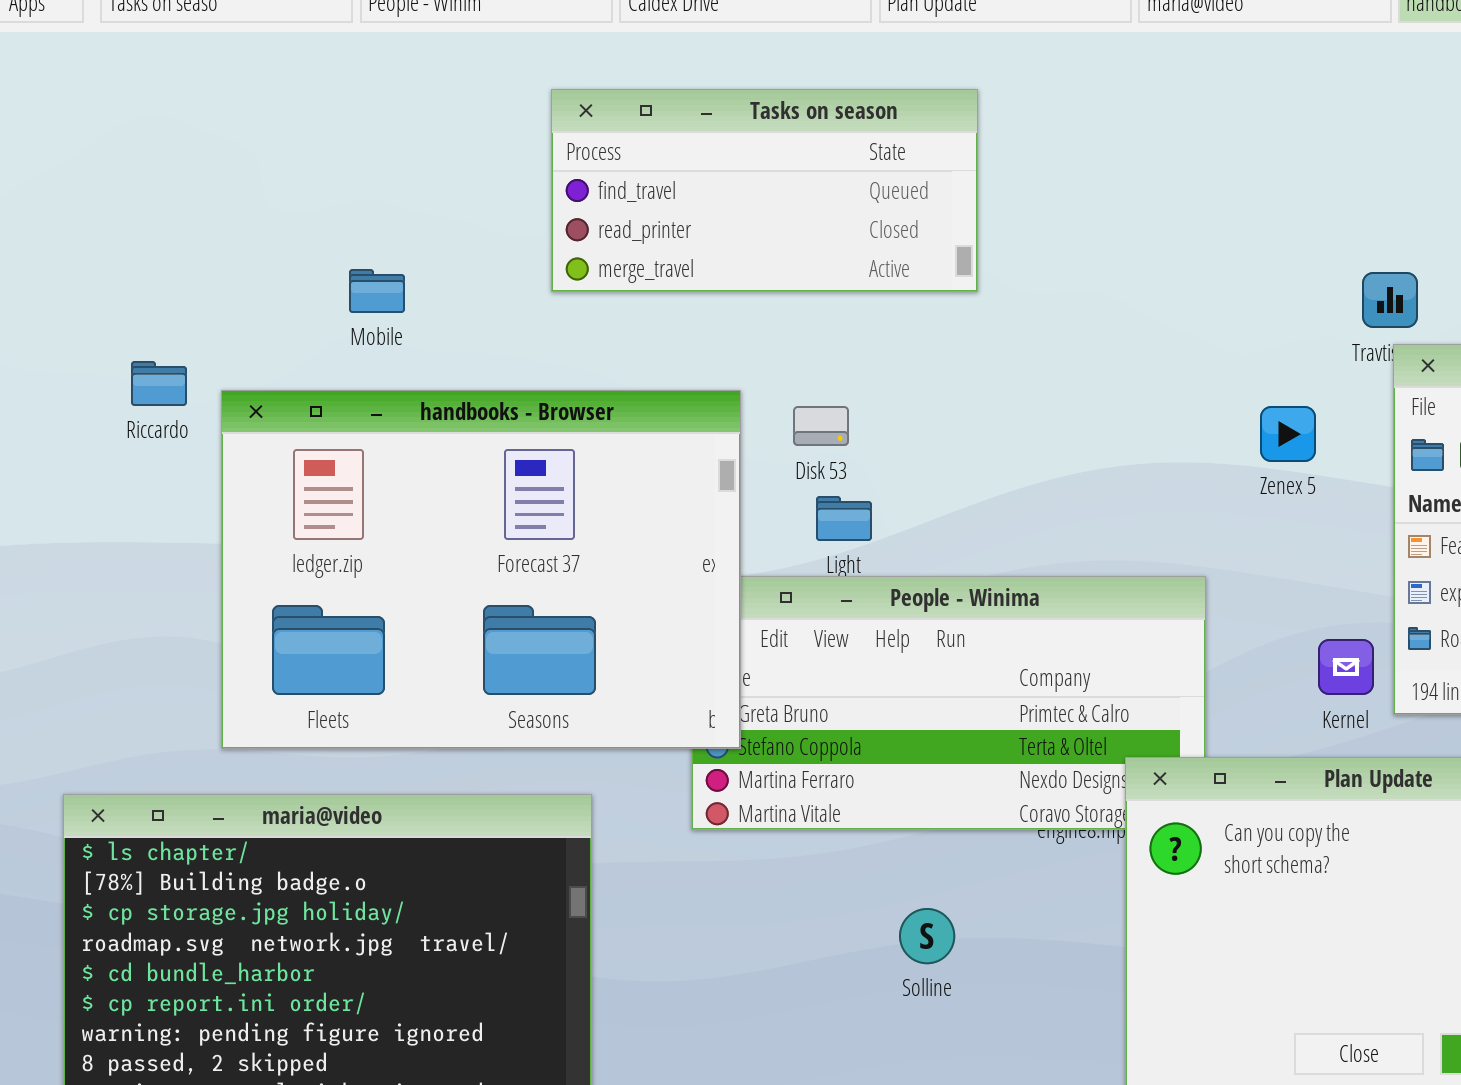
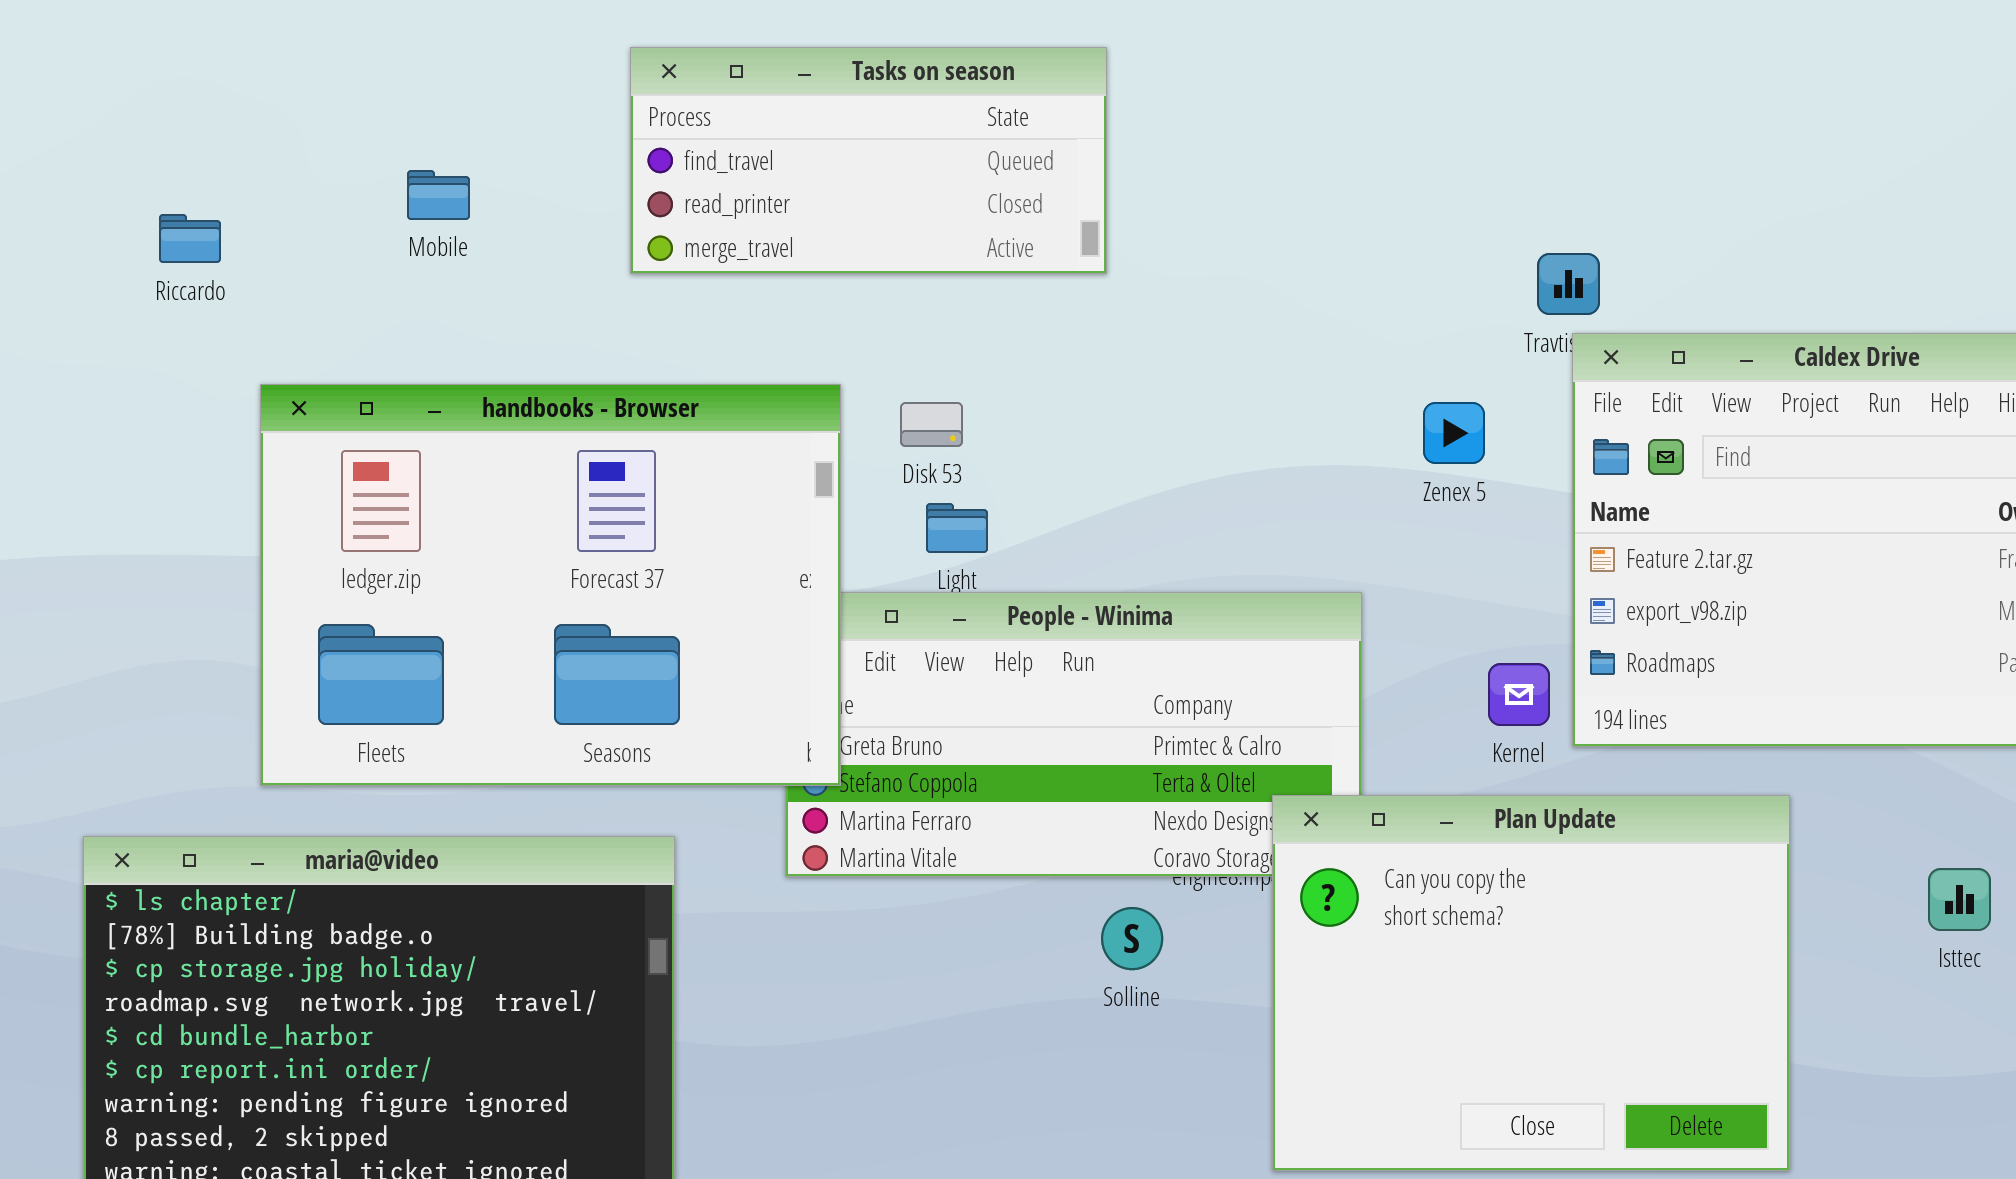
Mobile: [349,269,405,313] -> [407,170,470,220], moved
Riccardo: [131,361,187,406] -> [159,214,221,263], moved
Solline: [899,908,955,964] -> [1101,907,1163,970], moved

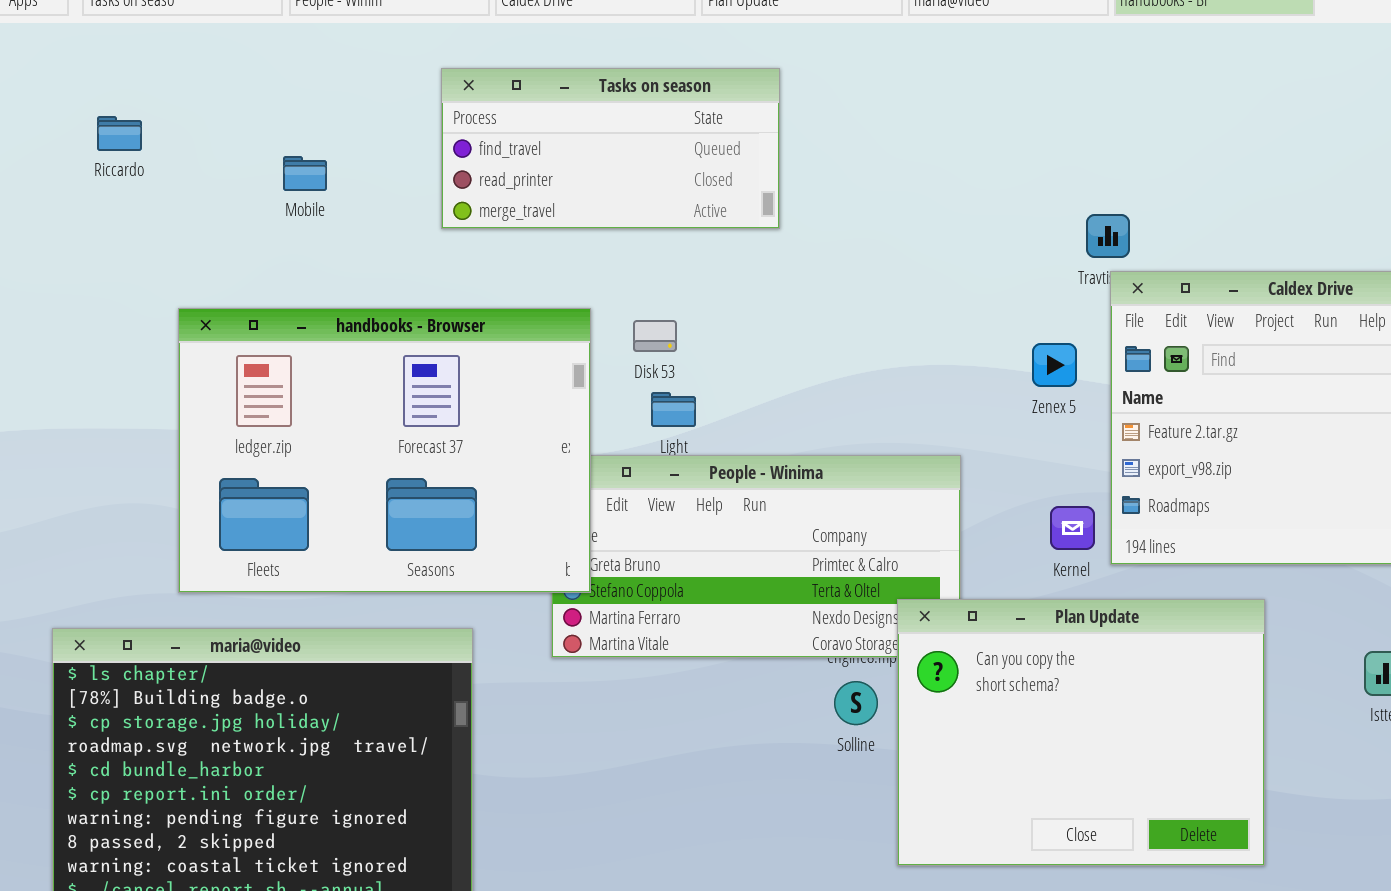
Riccardo: [159,214,221,263] -> [97,116,142,151], moved
Zenex 5: [1423,402,1485,464] -> [1032,343,1077,387], moved
Solline: [1101,907,1163,970] -> [834,681,878,725], moved

